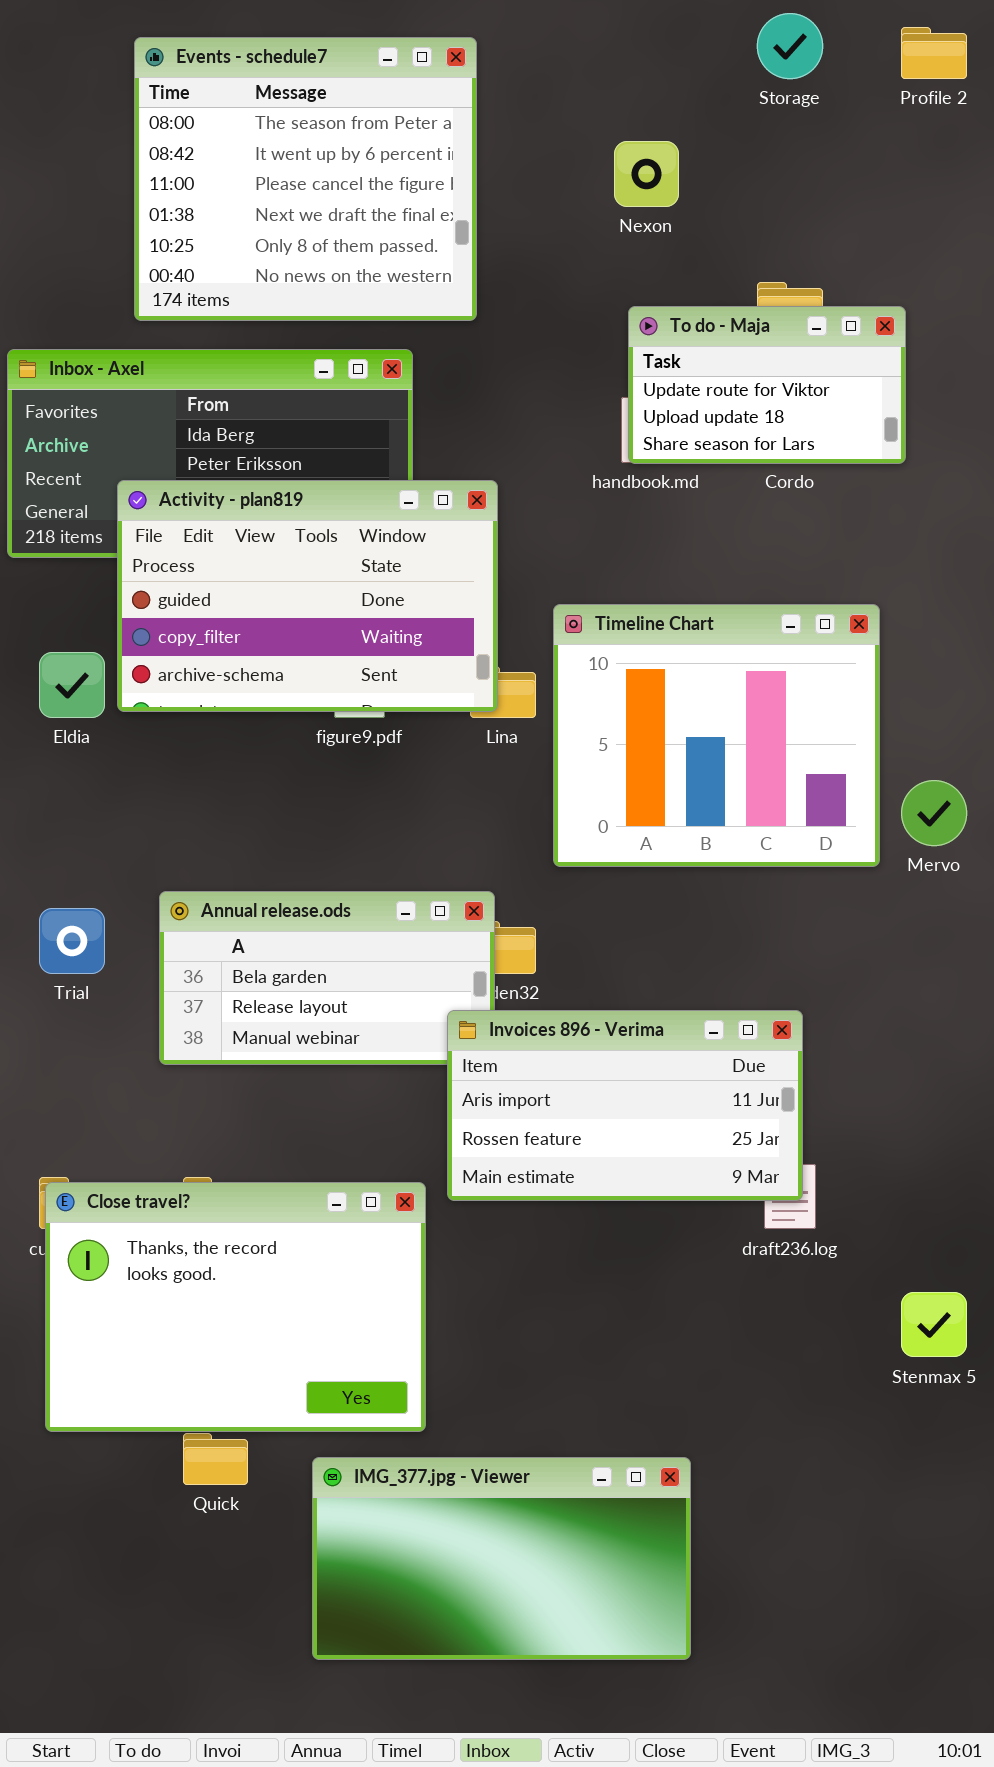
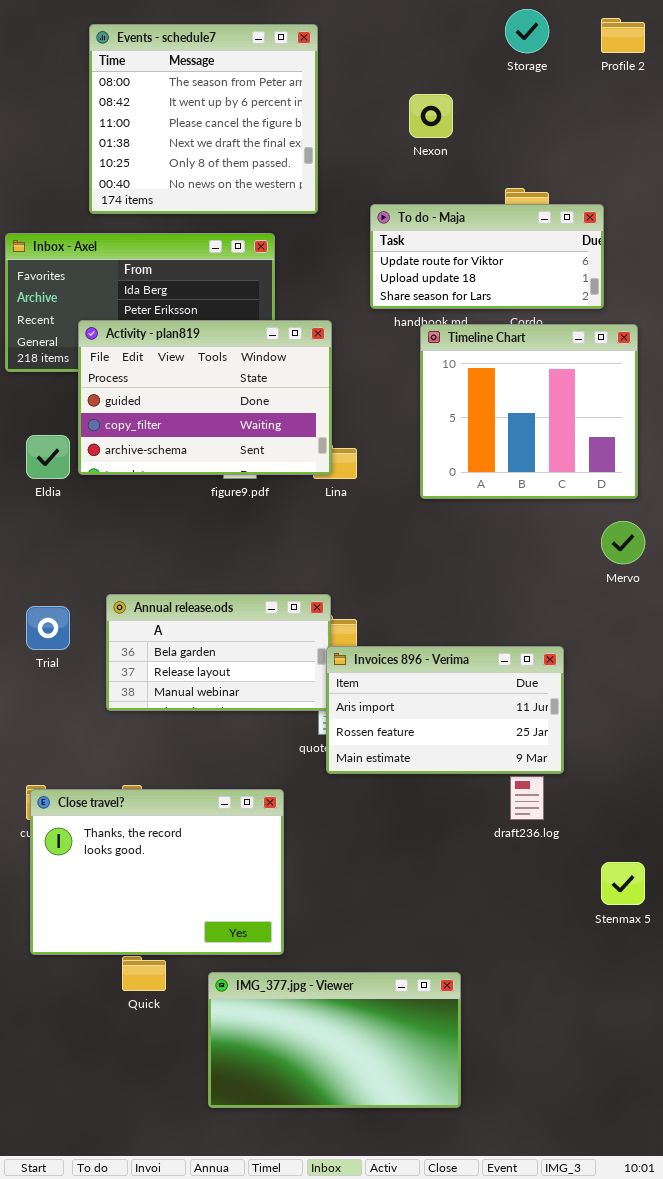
To do - Maja: [628,306,906,464] -> [370,204,604,309], resized
Timeline Chart: [553,604,880,867] -> [420,324,638,499], moved
Invoices 896 - Verima: [447,1010,803,1201] -> [326,646,564,774], moved

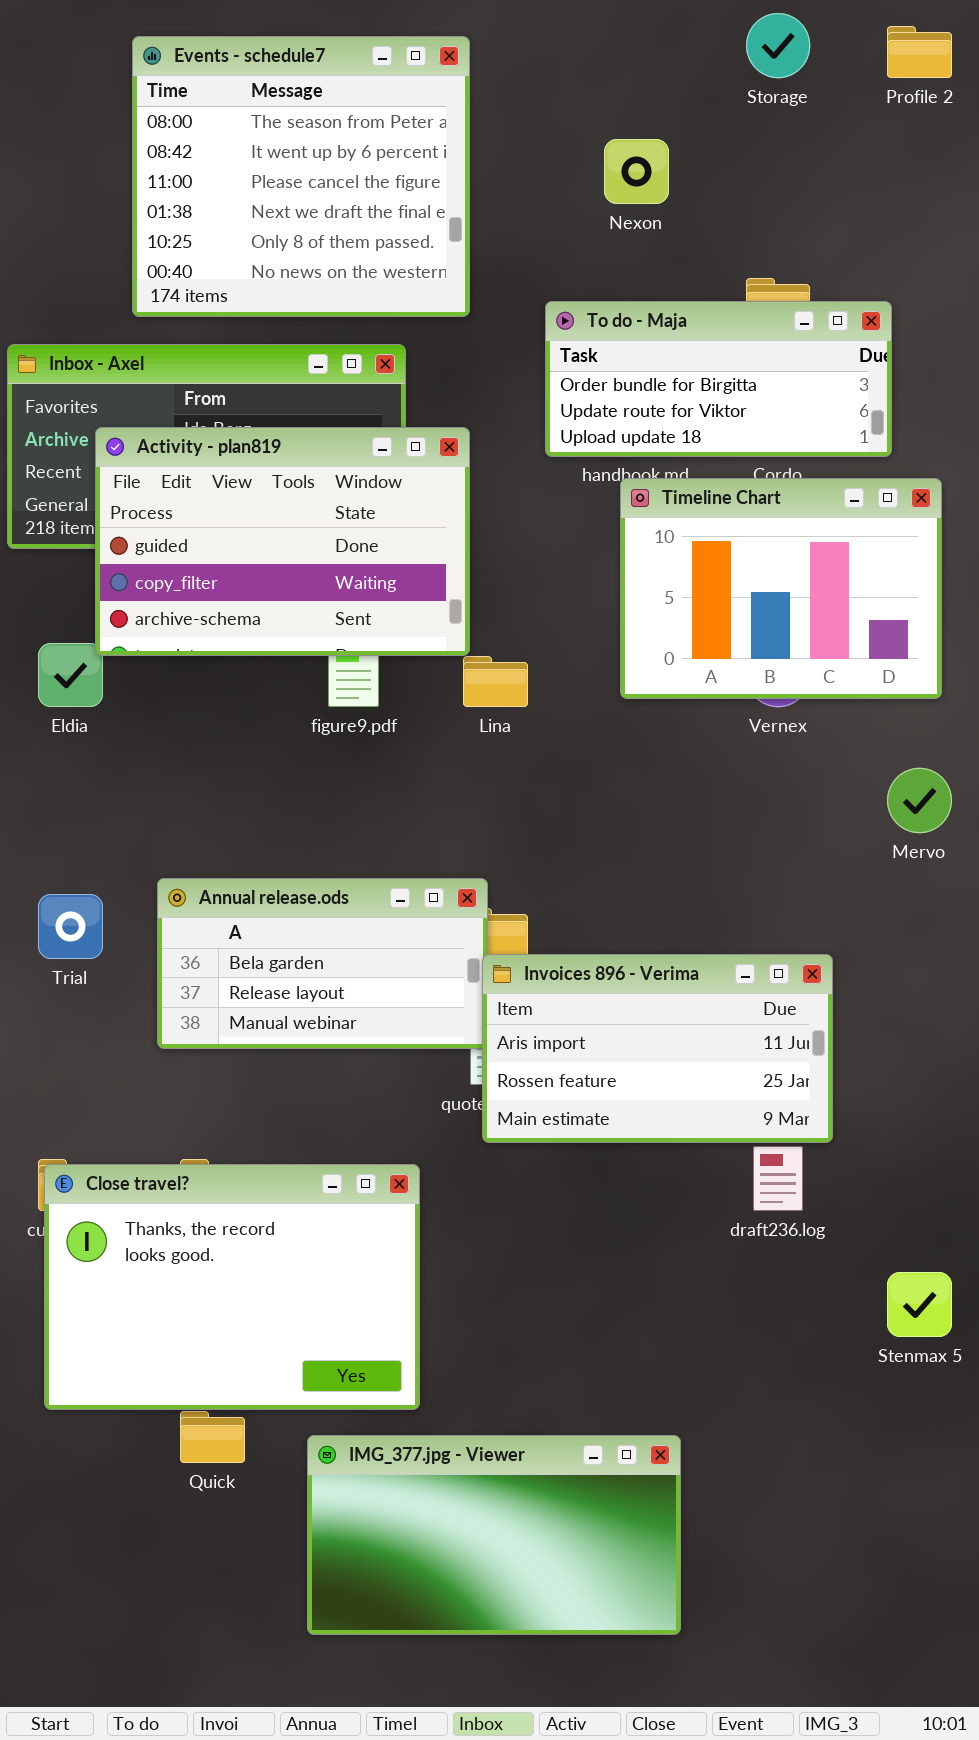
To do - Maja: [370,204,604,309] -> [545,301,892,457], scrolled up 1 row
Activity - plan819: [78,320,332,475] -> [95,427,470,656], moved
Timeline Chart: [420,324,638,499] -> [620,478,942,699], resized

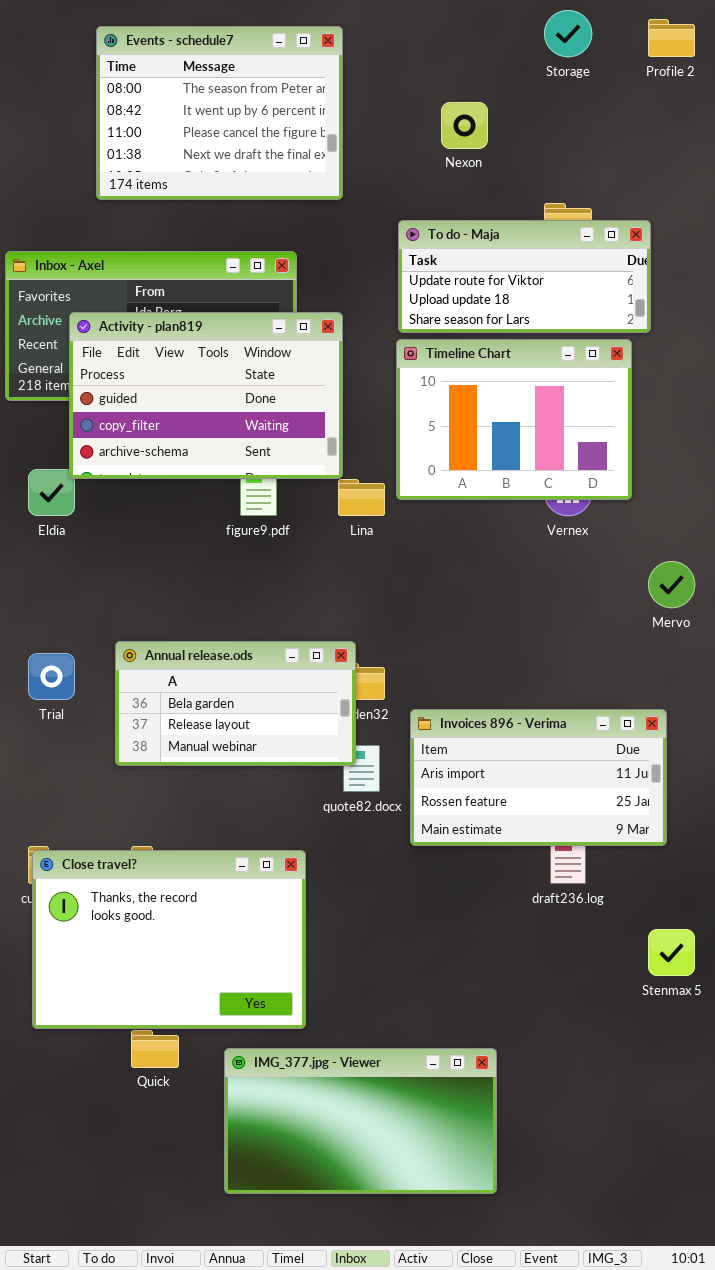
Events - schedule7: [132,36,470,317] -> [96,26,343,200], resized
To do - Maja: [545,301,892,457] -> [398,220,651,333], scrolled down 1 row
Timeline Chart: [620,478,942,699] -> [396,339,632,500], moved
Invoices 896 - Verima: [482,954,833,1143] -> [410,709,667,846], moved

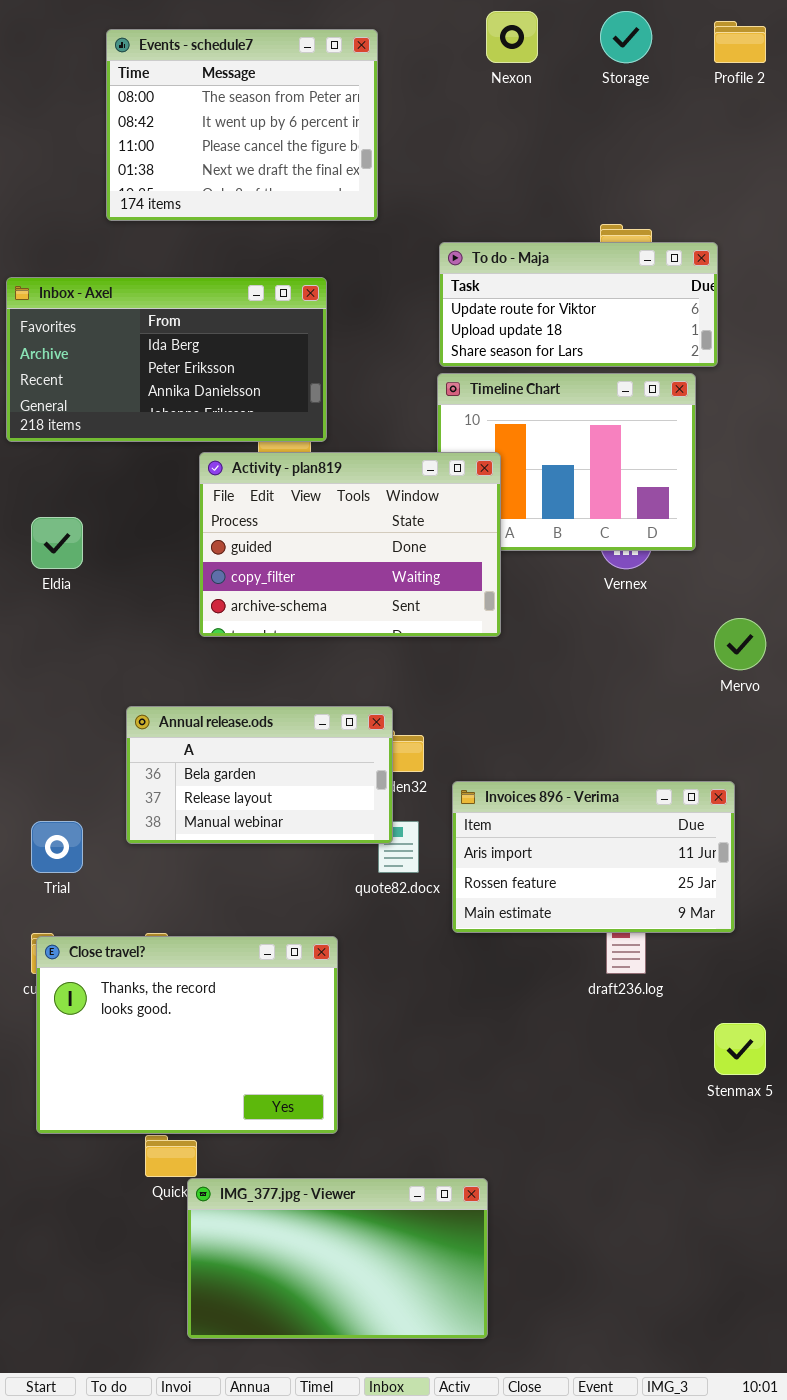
Nexon: [441,102,488,149] -> [486,11,538,63], moved
Activity - plan819: [69,312,343,479] -> [199,452,501,637], moved
Trial: [28,653,75,700] -> [31,821,83,873], moved
IMG_377.jpg - Viewer: [224,1048,497,1194] -> [187,1178,488,1339], moved

